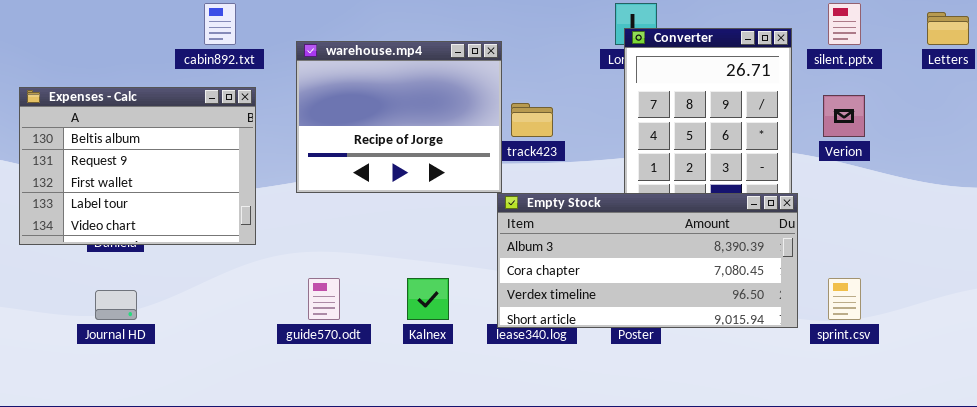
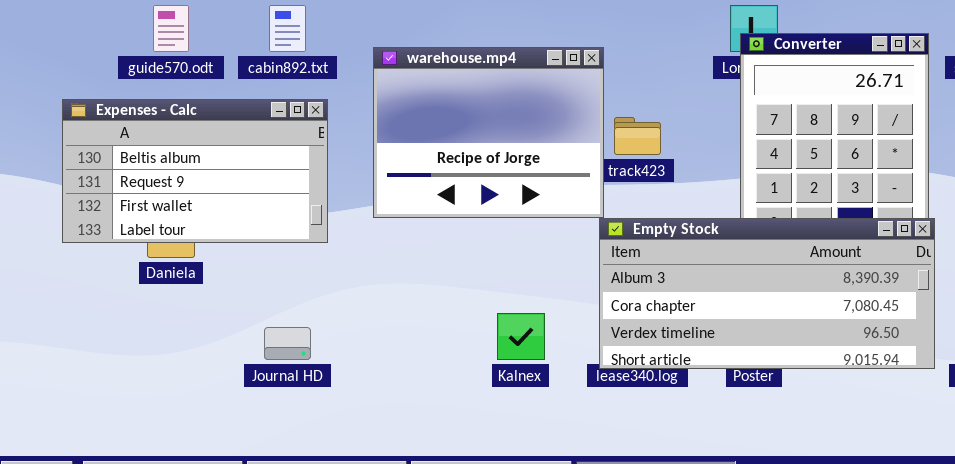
Expenses - Calc: [19,87,256,245] -> [62,99,328,243], resized
guide570.odt: [308,278,340,320] -> [153,5,189,52], moved
Journal HD: [95,290,137,320] -> [264,327,311,360], moved

